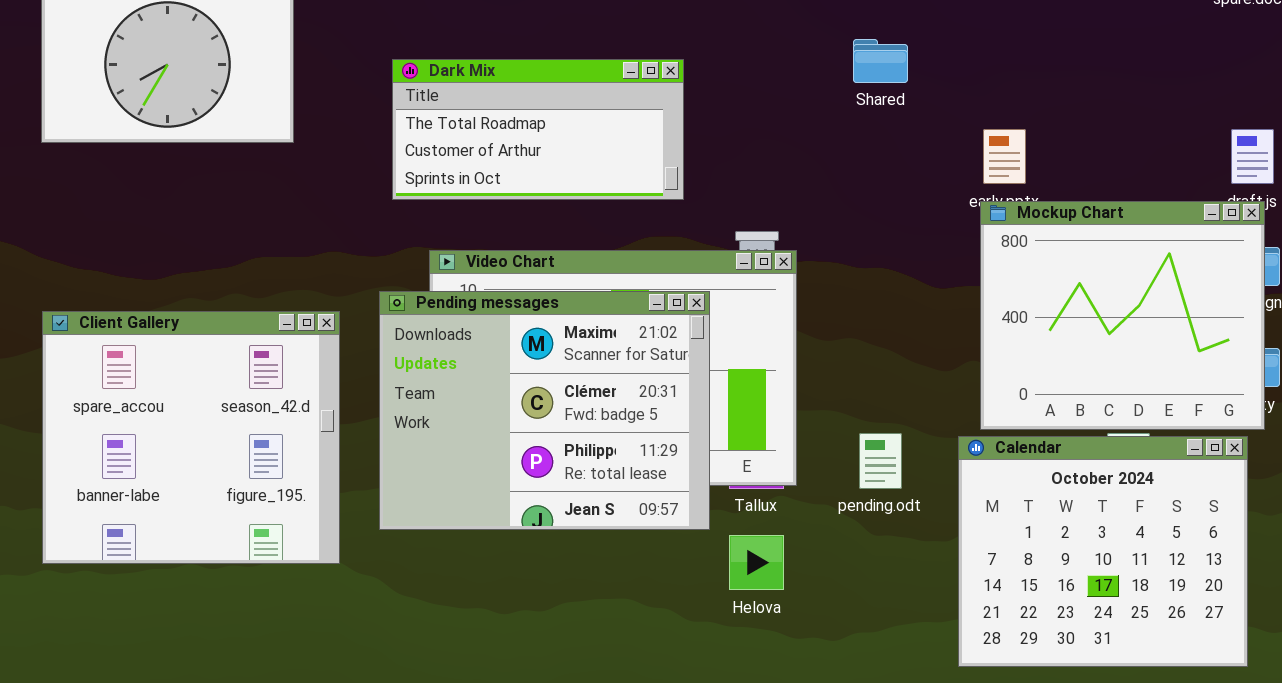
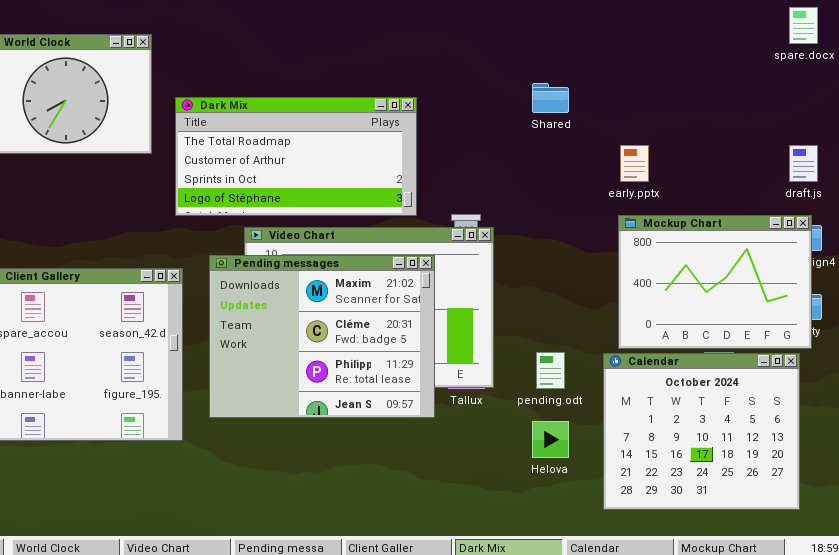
Dark Mix: [392,59,684,200] -> [175,97,417,216], resized
Mockup Chart: [980,201,1265,430] -> [618,215,812,349], resized
Helova: [729,535,784,590] -> [532,421,569,458], moved

